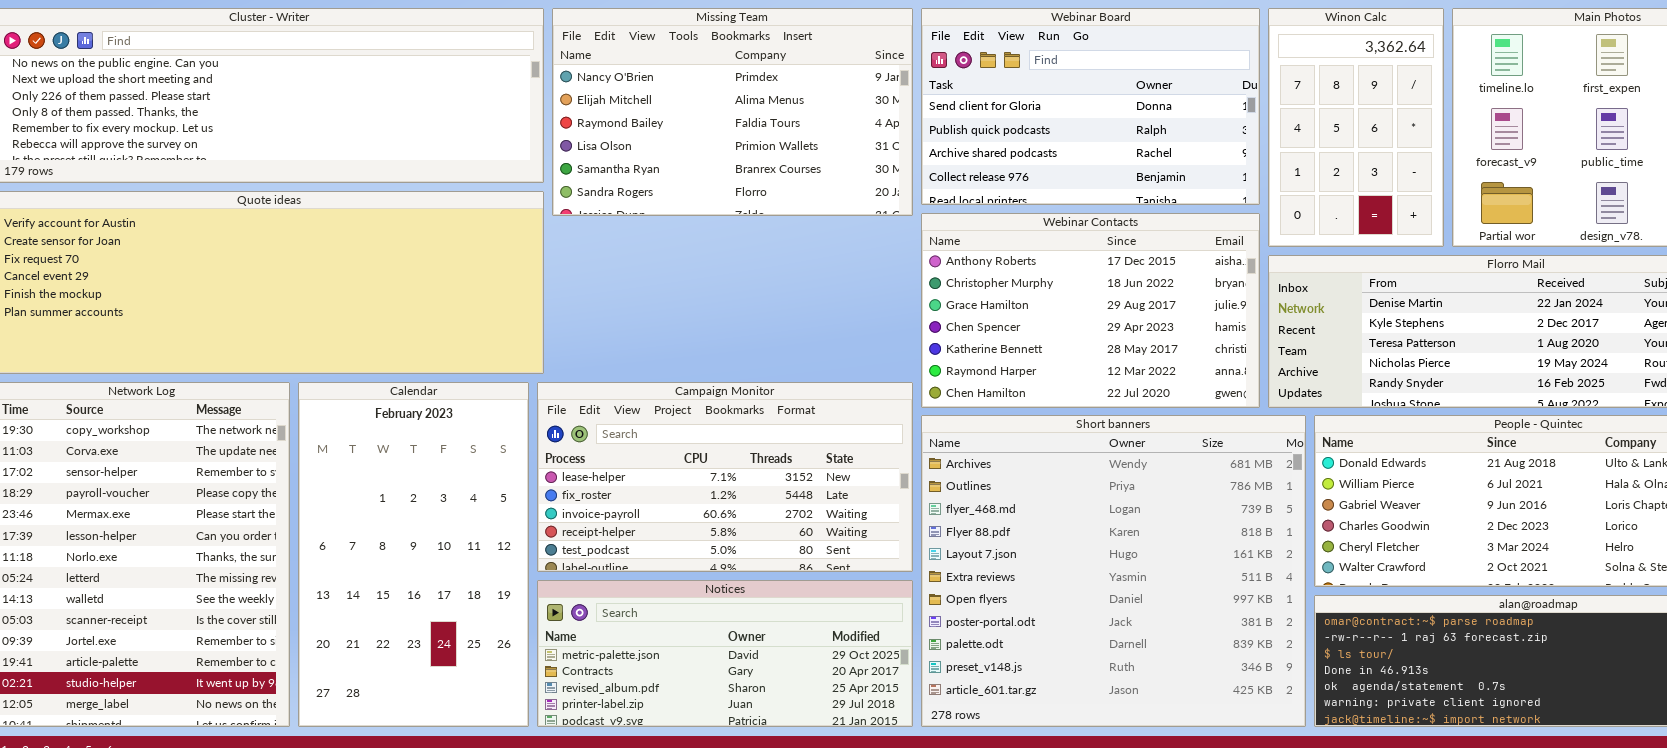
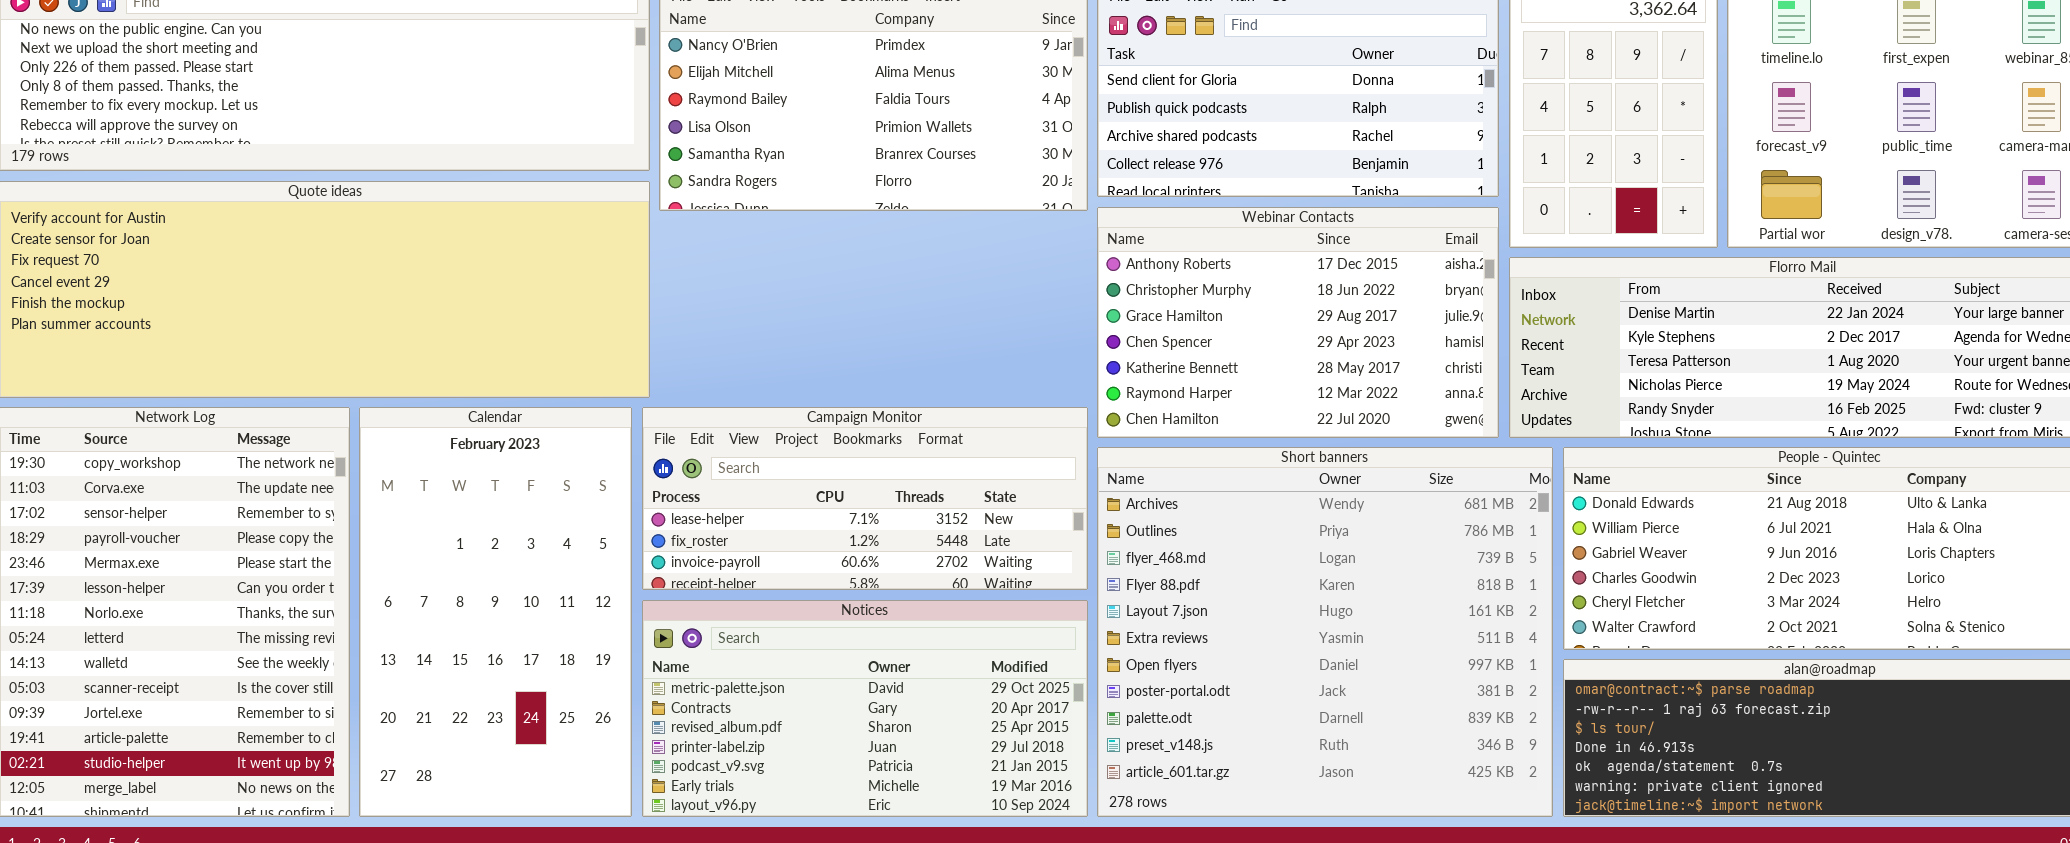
Campaign Monitor: [537,382,913,572] -> [642,407,1088,590], resized
Notices: [537,580,913,727] -> [642,600,1088,817], resized

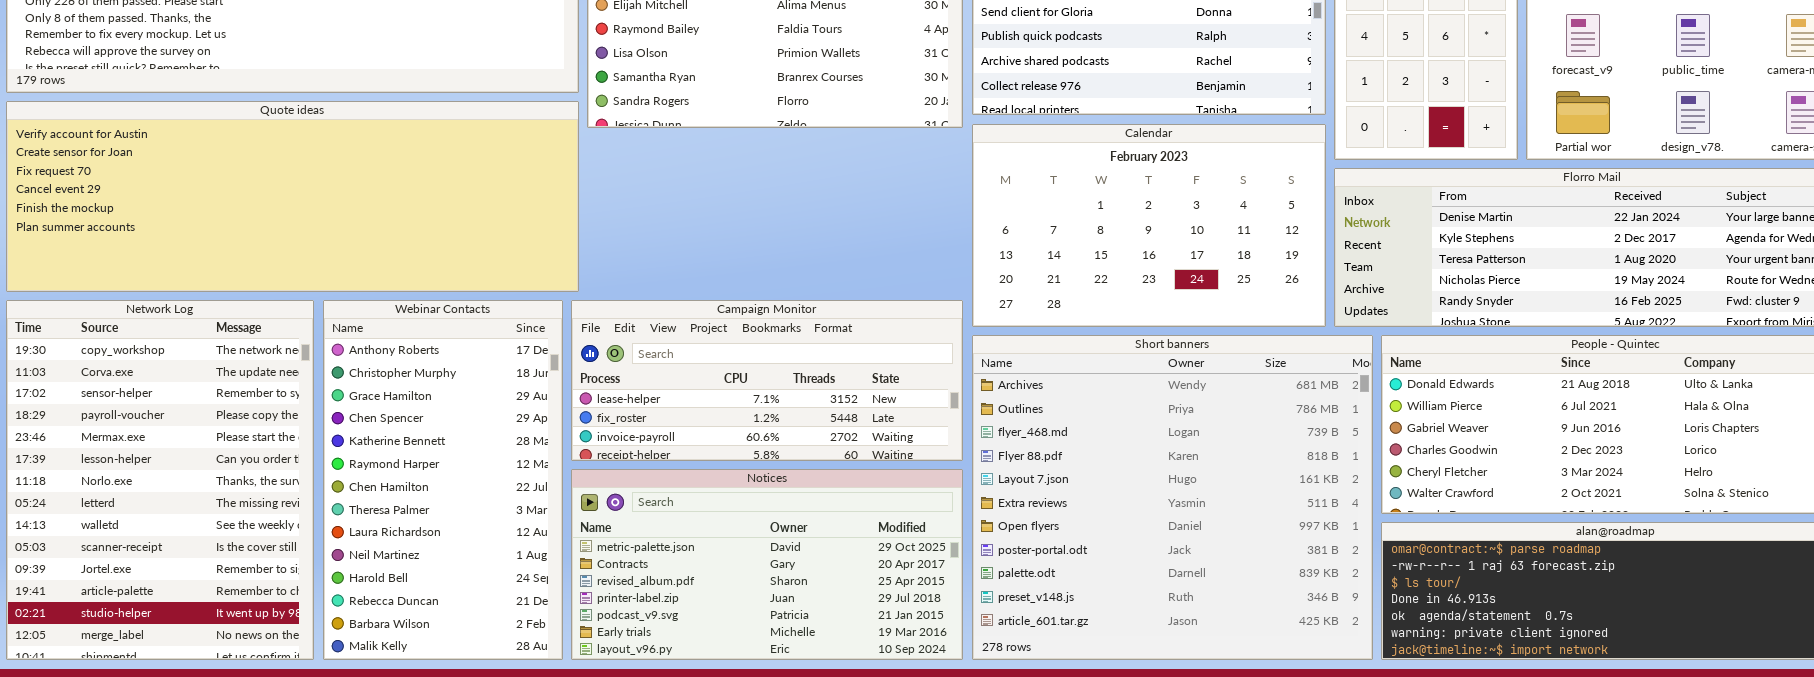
Webinar Contacts: [1097,207,1499,438] -> [323,300,563,660], moved, resized
Calendar: [359,407,632,817] -> [972,124,1326,327], moved, resized

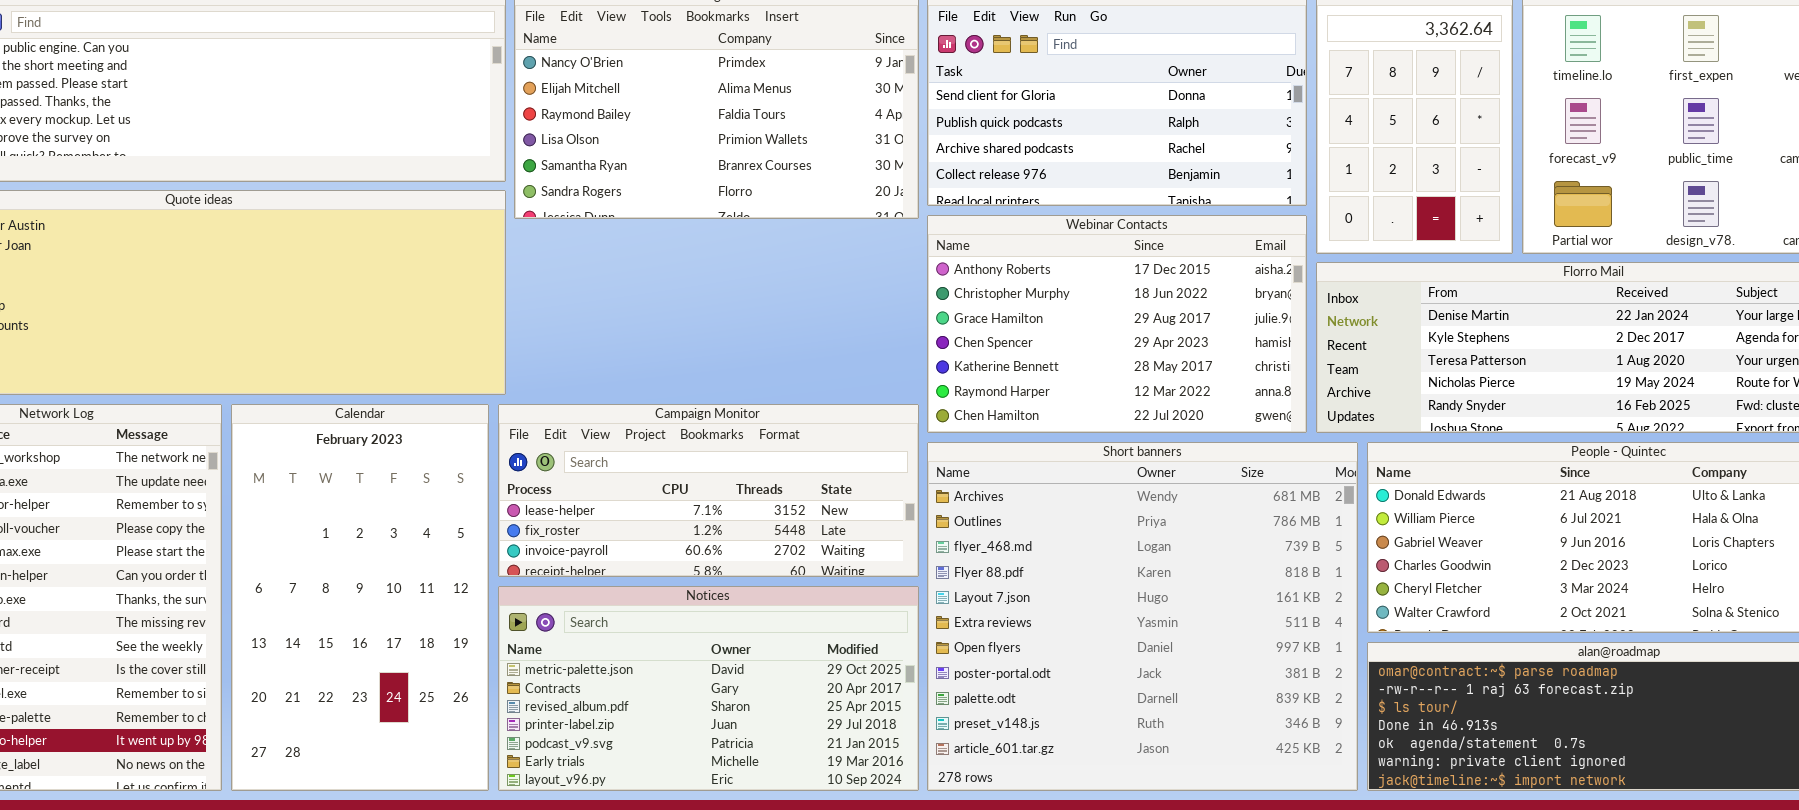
Calendar: [972,124,1326,327] -> [231,404,489,791], moved, resized
Webinar Contacts: [323,300,563,660] -> [927,215,1307,433], moved, resized

